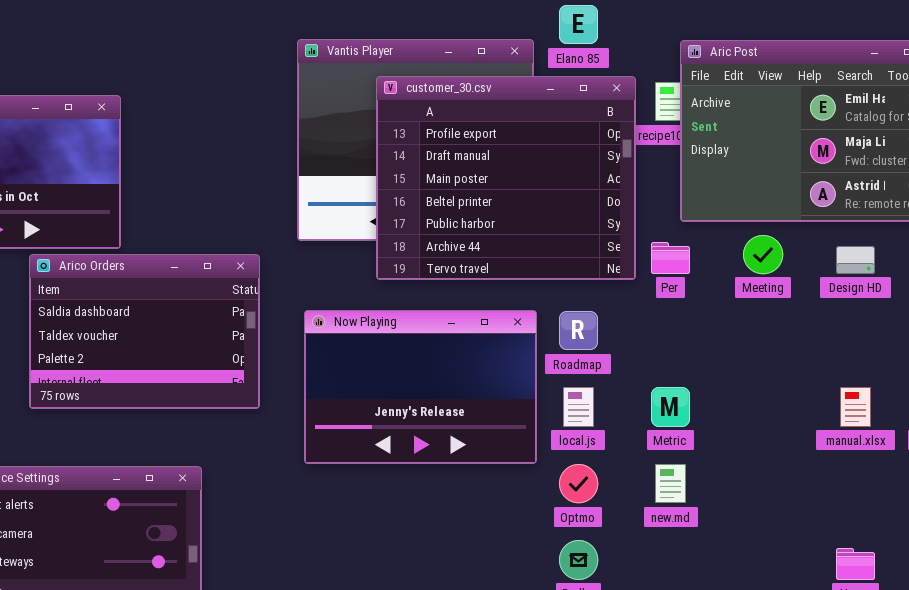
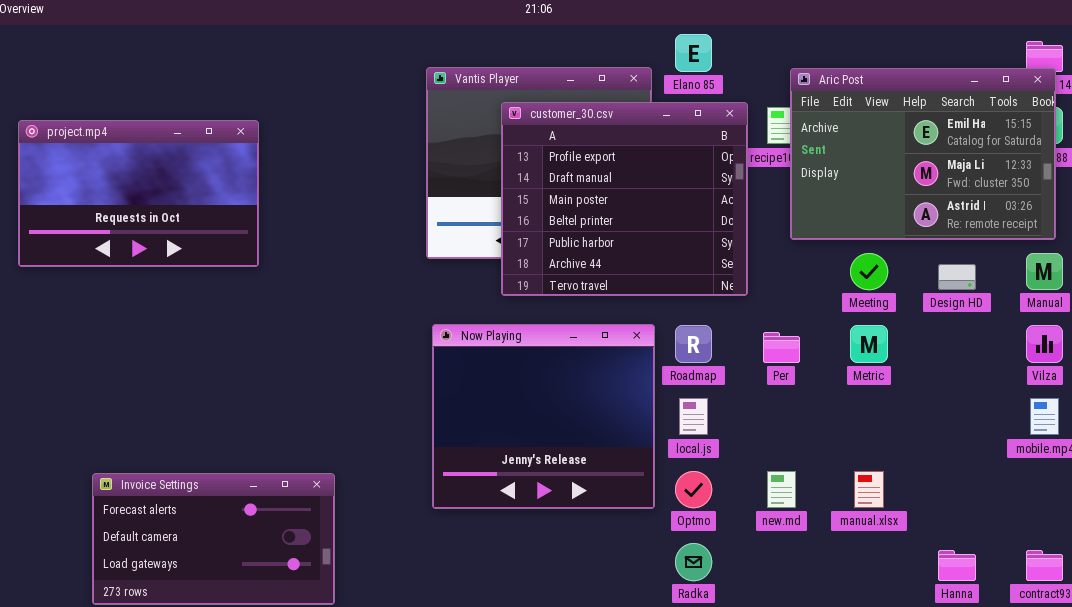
Per: [651,242,690,274] -> [763,332,800,363], moved
Arico Orders: [29,254,260,409] -> none, closed
Now Playing: [304,310,537,464] -> [432,324,655,509], resized
Metric: [651,387,690,427] -> [850,325,888,363], moved
manual.xlsx: [840,387,871,427] -> [854,471,884,508], moved

